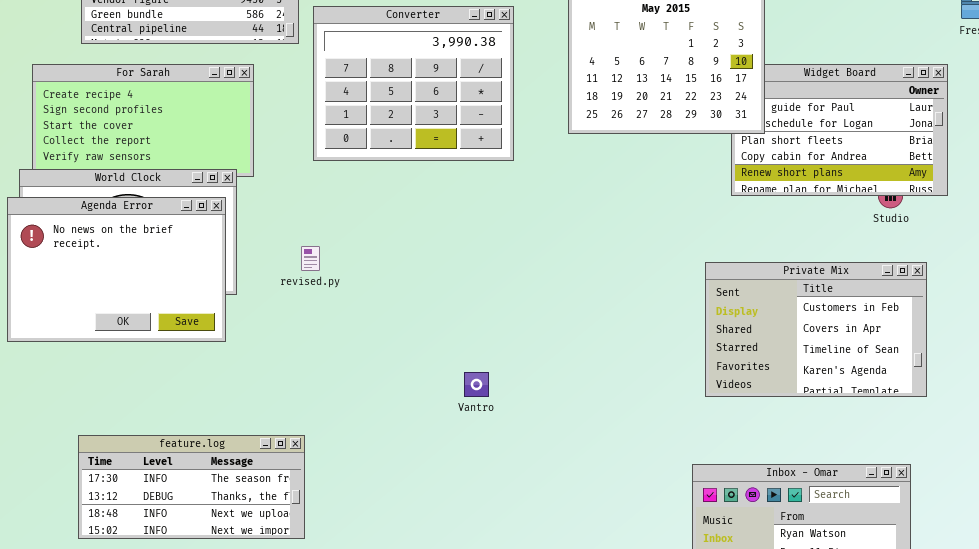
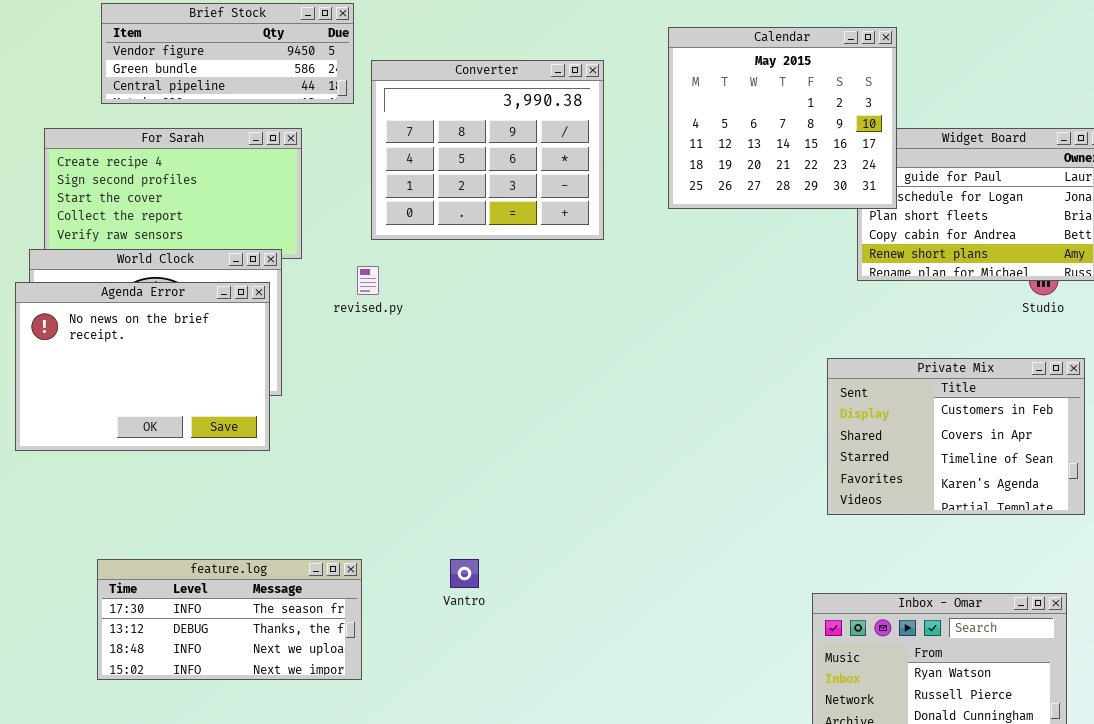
revised.py: [301,246,320,271] -> [357,266,379,295], moved
Vantro: [464,372,489,397] -> [450,559,479,588], moved

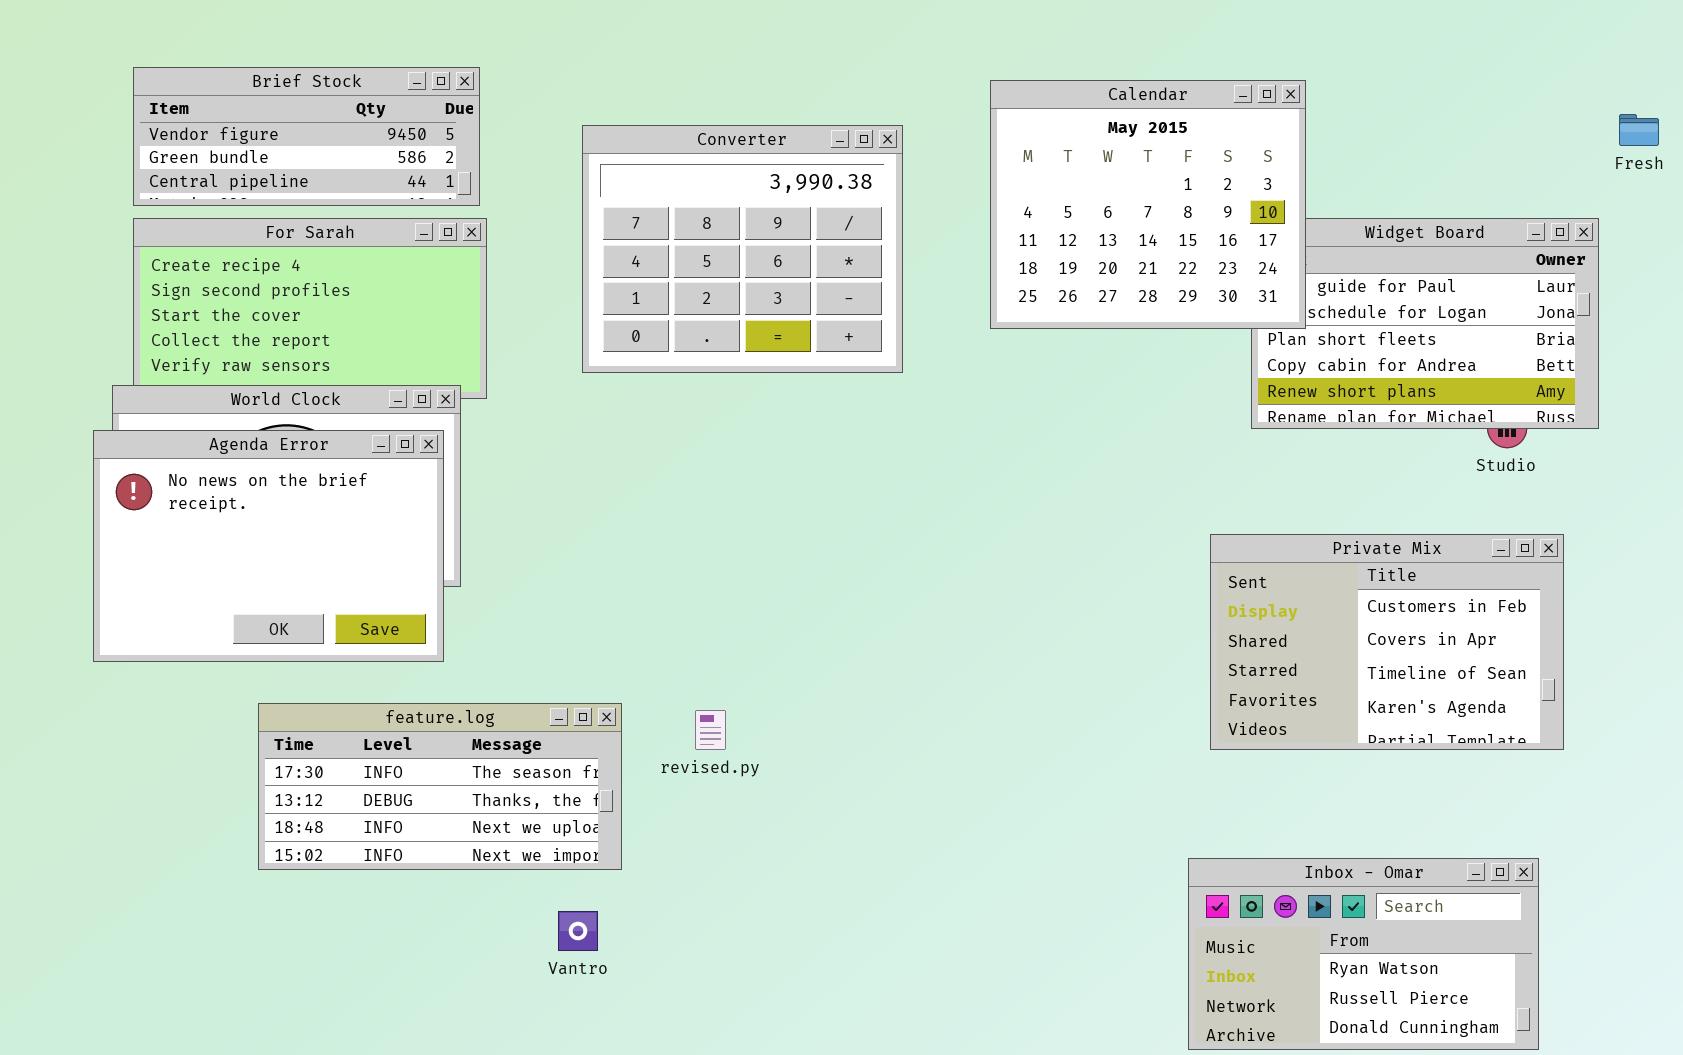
Brief Stock: [101,3,354,104] -> [133,67,480,206], moved
revised.py: [357,266,379,295] -> [695,710,726,750], moved
feature.log: [97,559,362,680] -> [258,703,622,870], moved
Vantro: [450,559,479,588] -> [558,911,598,951], moved

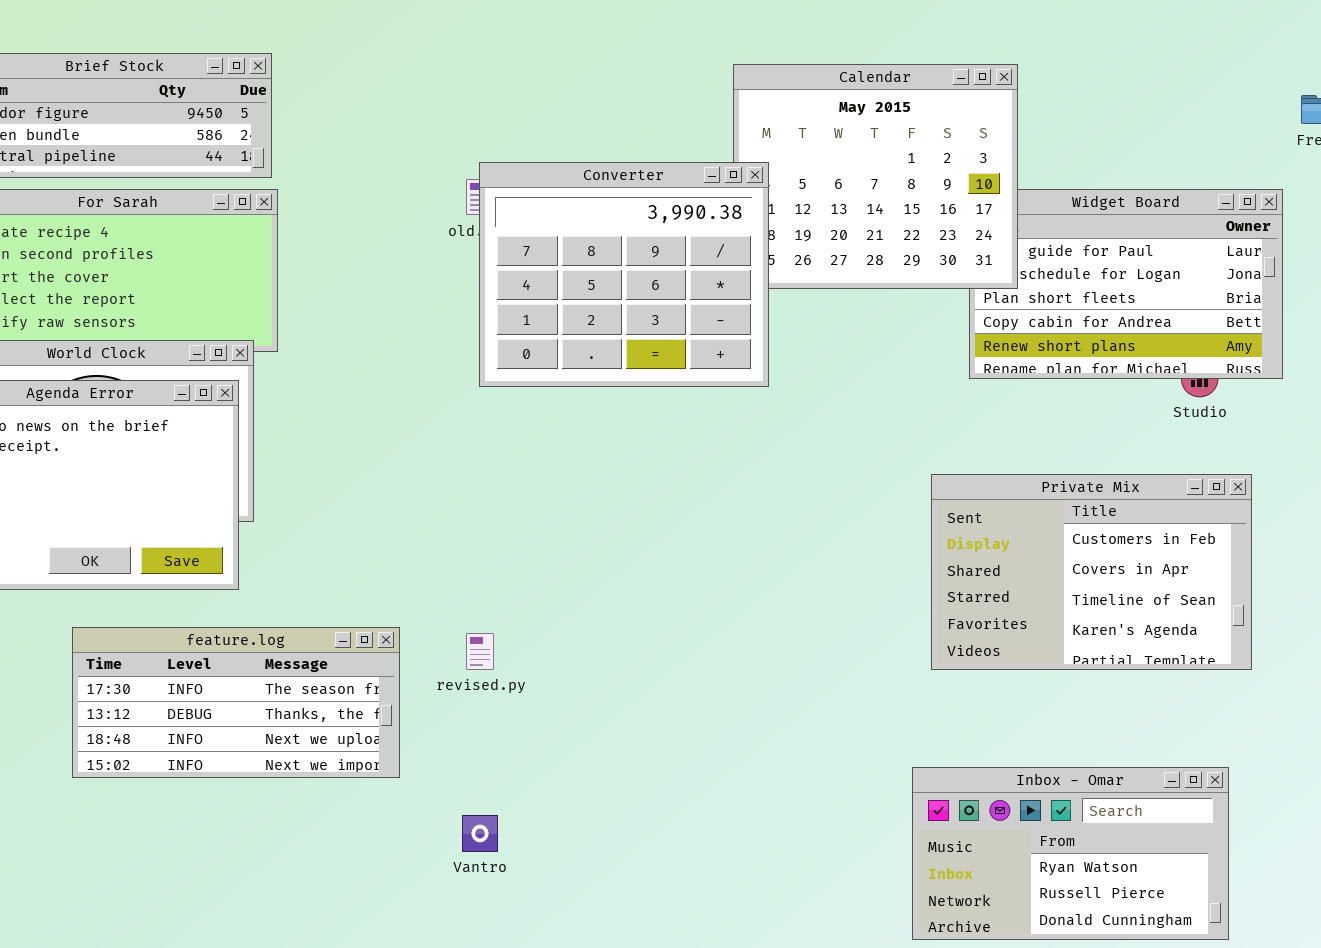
Converter: [582,125,903,373] -> [479,162,769,387], moved
Vantro: [558,911,598,951] -> [462,815,498,852], moved

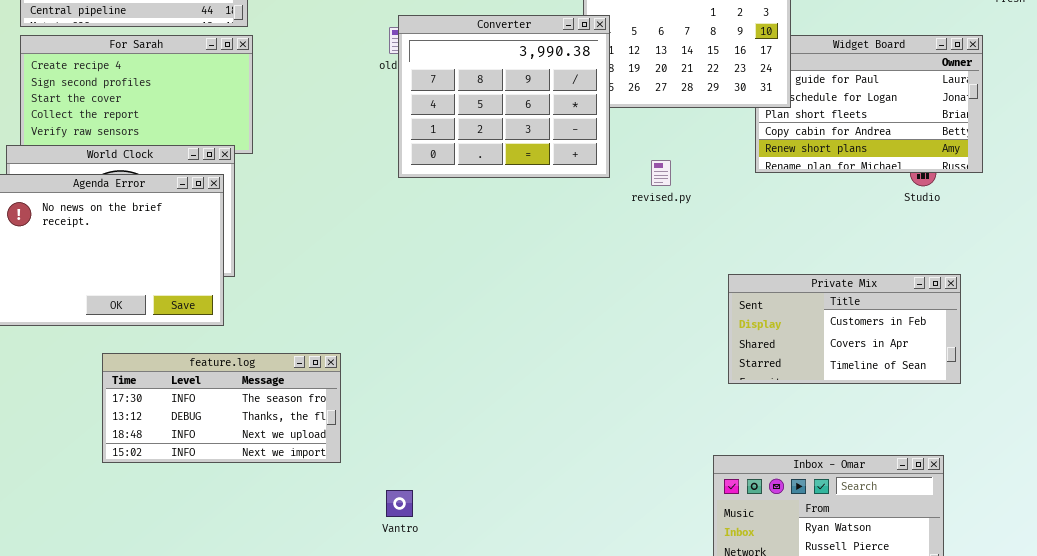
Private Mix: [931,474,1252,670] -> [728,274,961,384], resized
revised.py: [466,633,494,670] -> [651,160,671,186], moved

